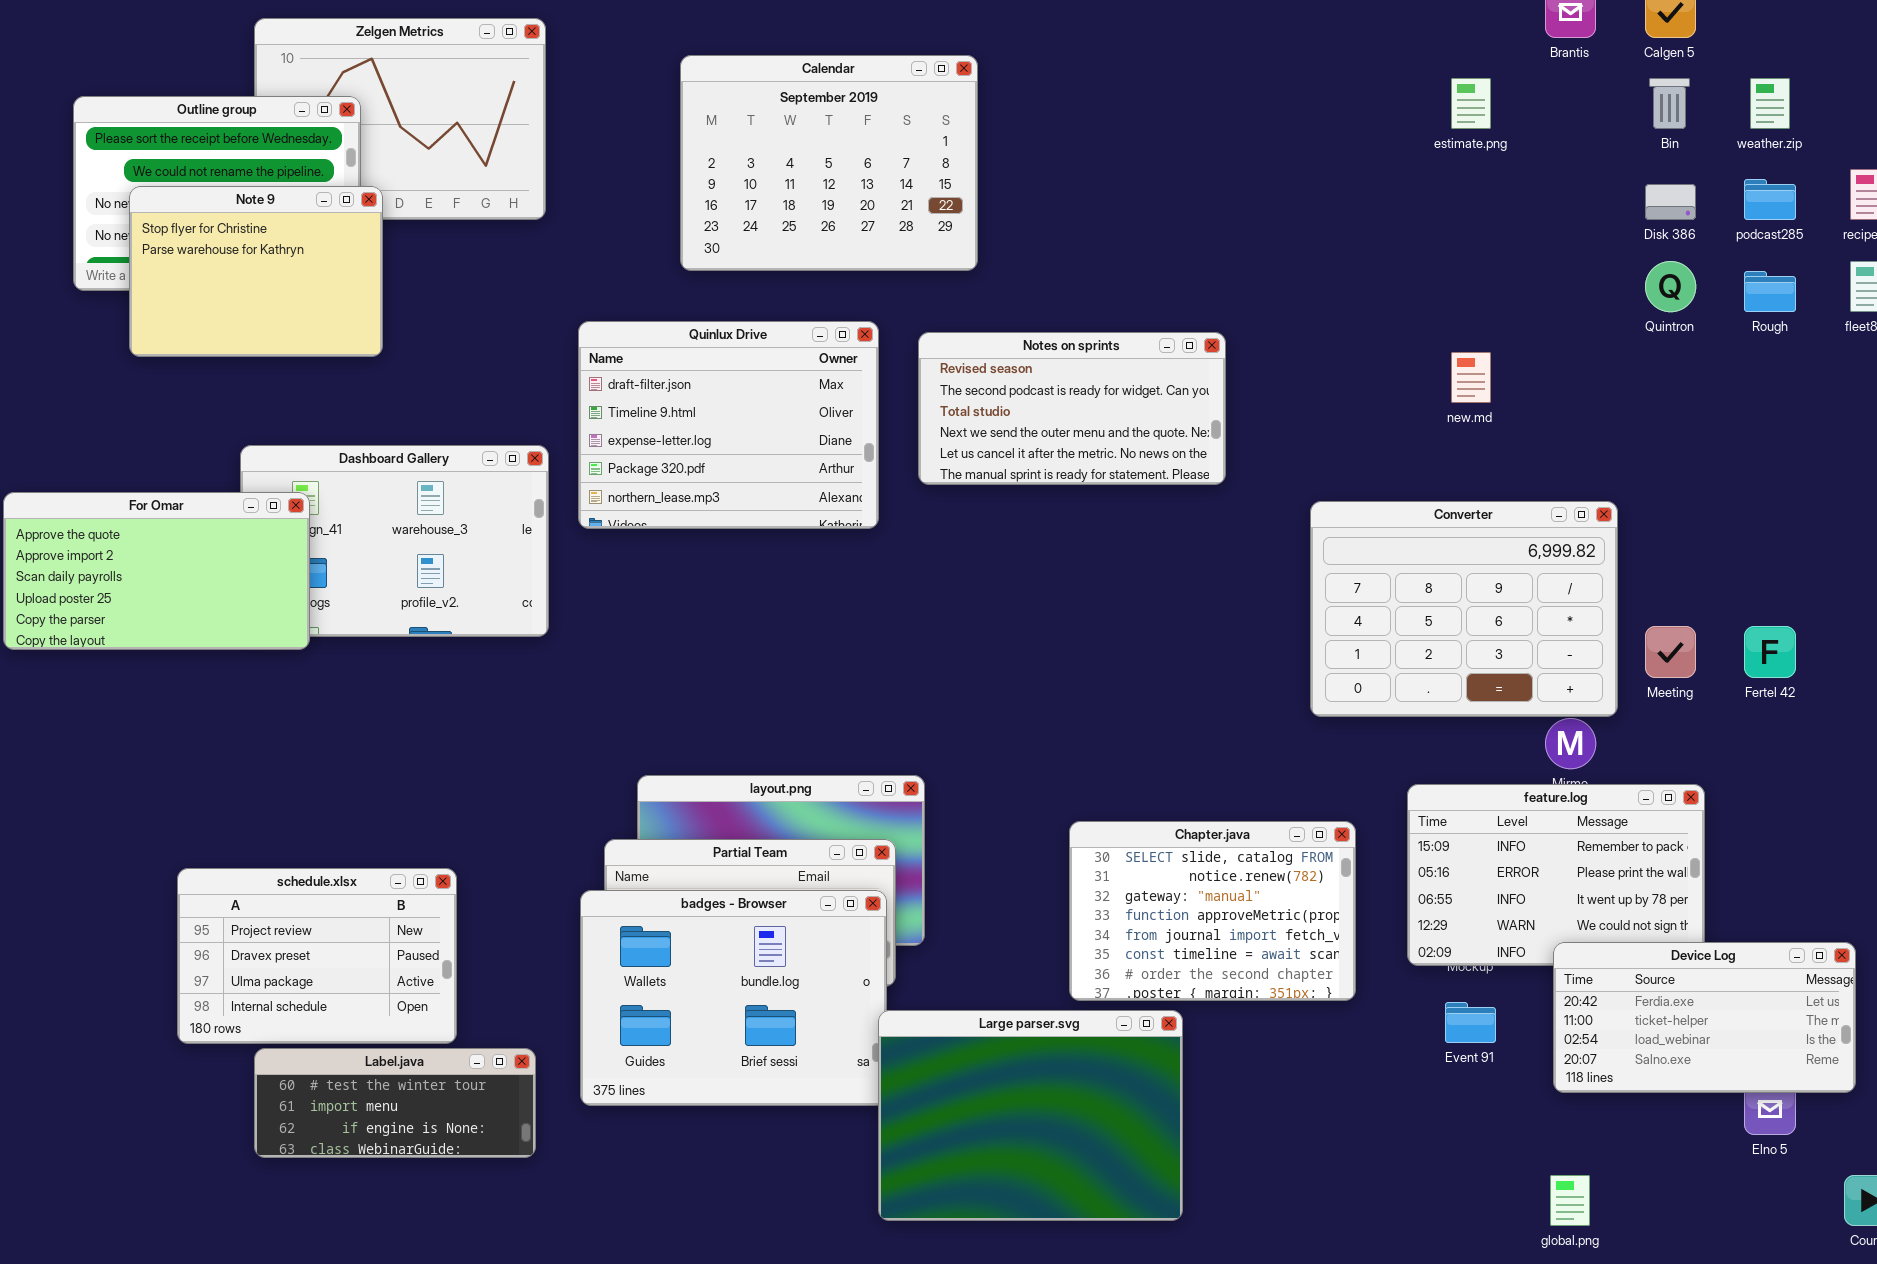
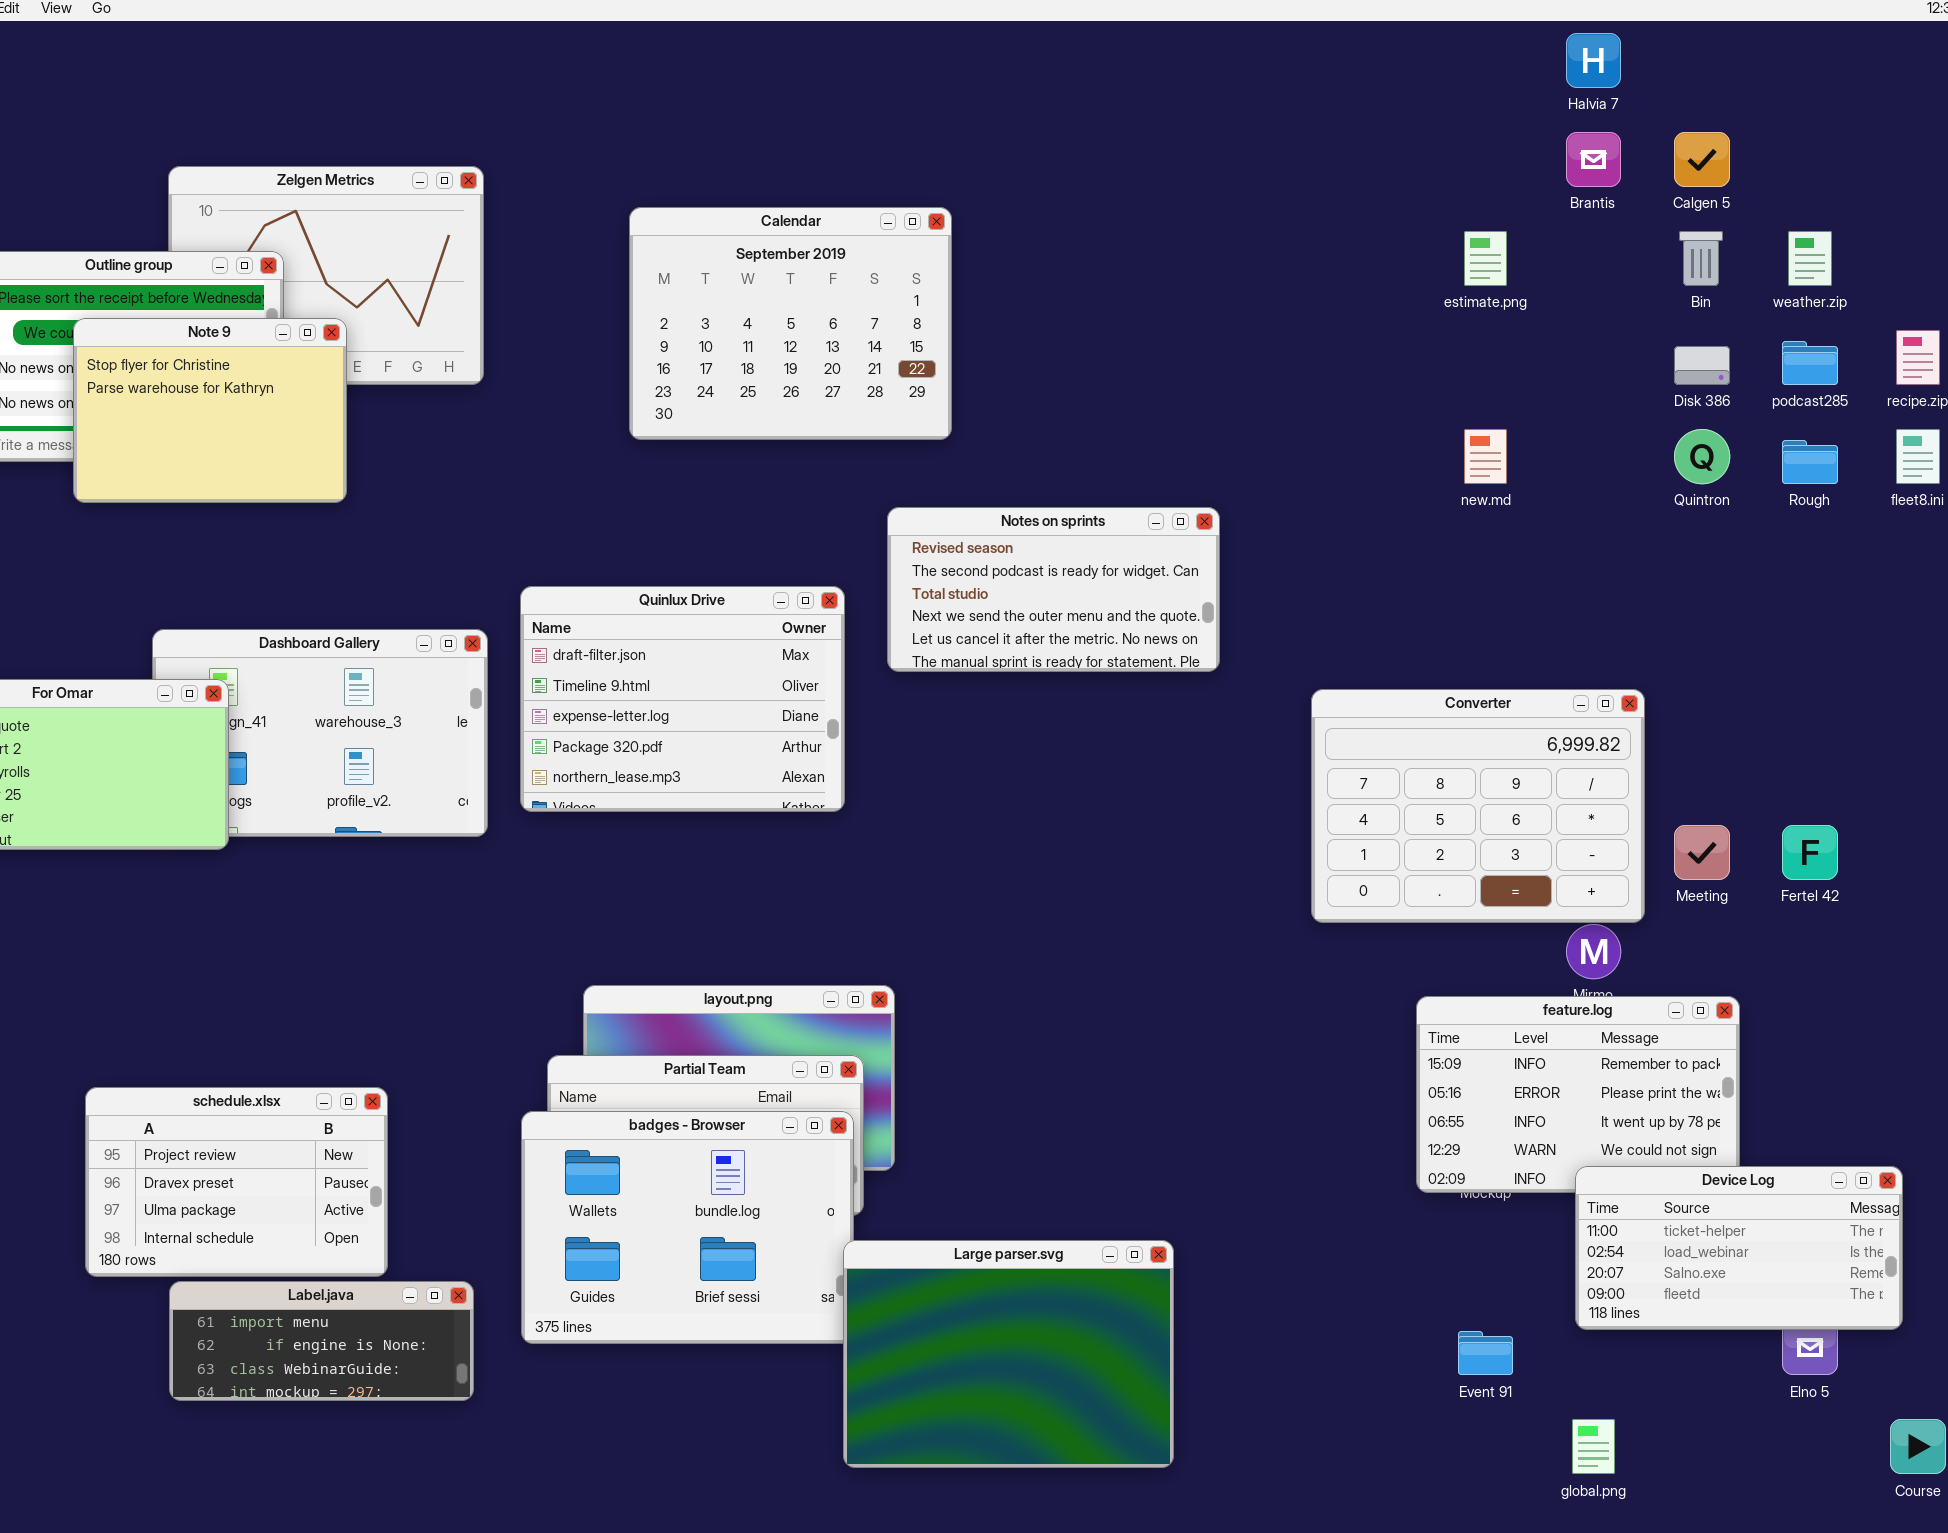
Note 9: [129,186,383,357] -> [73,318,347,503], moved
Quinlux Drive: [578,321,879,529] -> [520,586,845,812], moved
new.md: [1451,352,1491,403] -> [1464,429,1507,484], moved
Chapter.java: [1069,821,1356,1001] -> none, closed
Device Log: [1553,942,1856,1093] -> [1575,1166,1903,1330], scrolled down 1 row
Event 91: [1445,1002,1496,1043] -> [1458,1331,1513,1375], moved
Label.java: [254,1048,536,1158] -> [169,1281,474,1401], scrolled down 1 row

